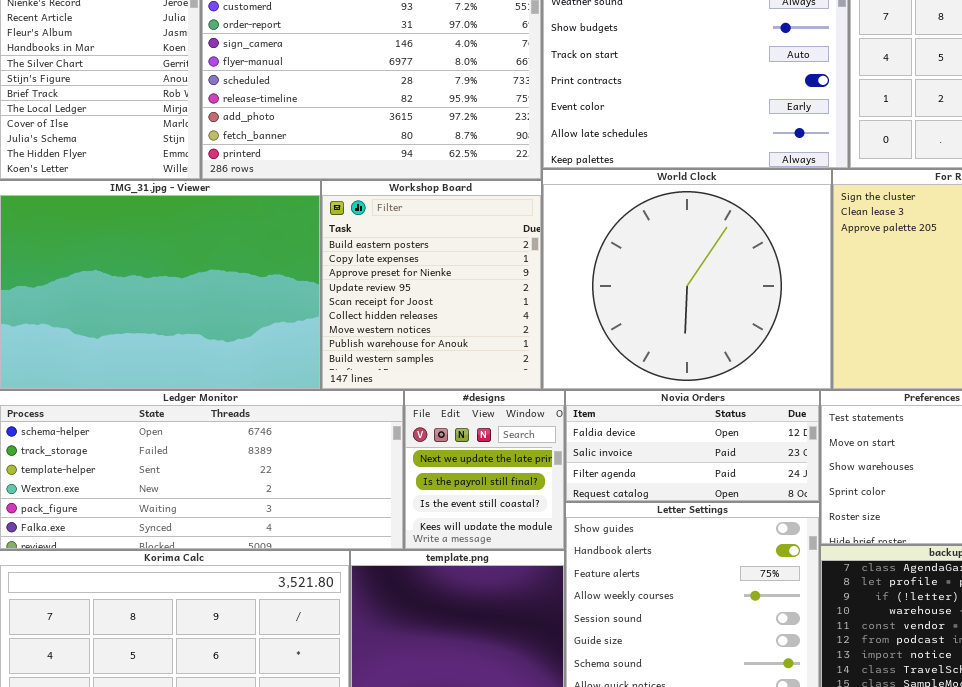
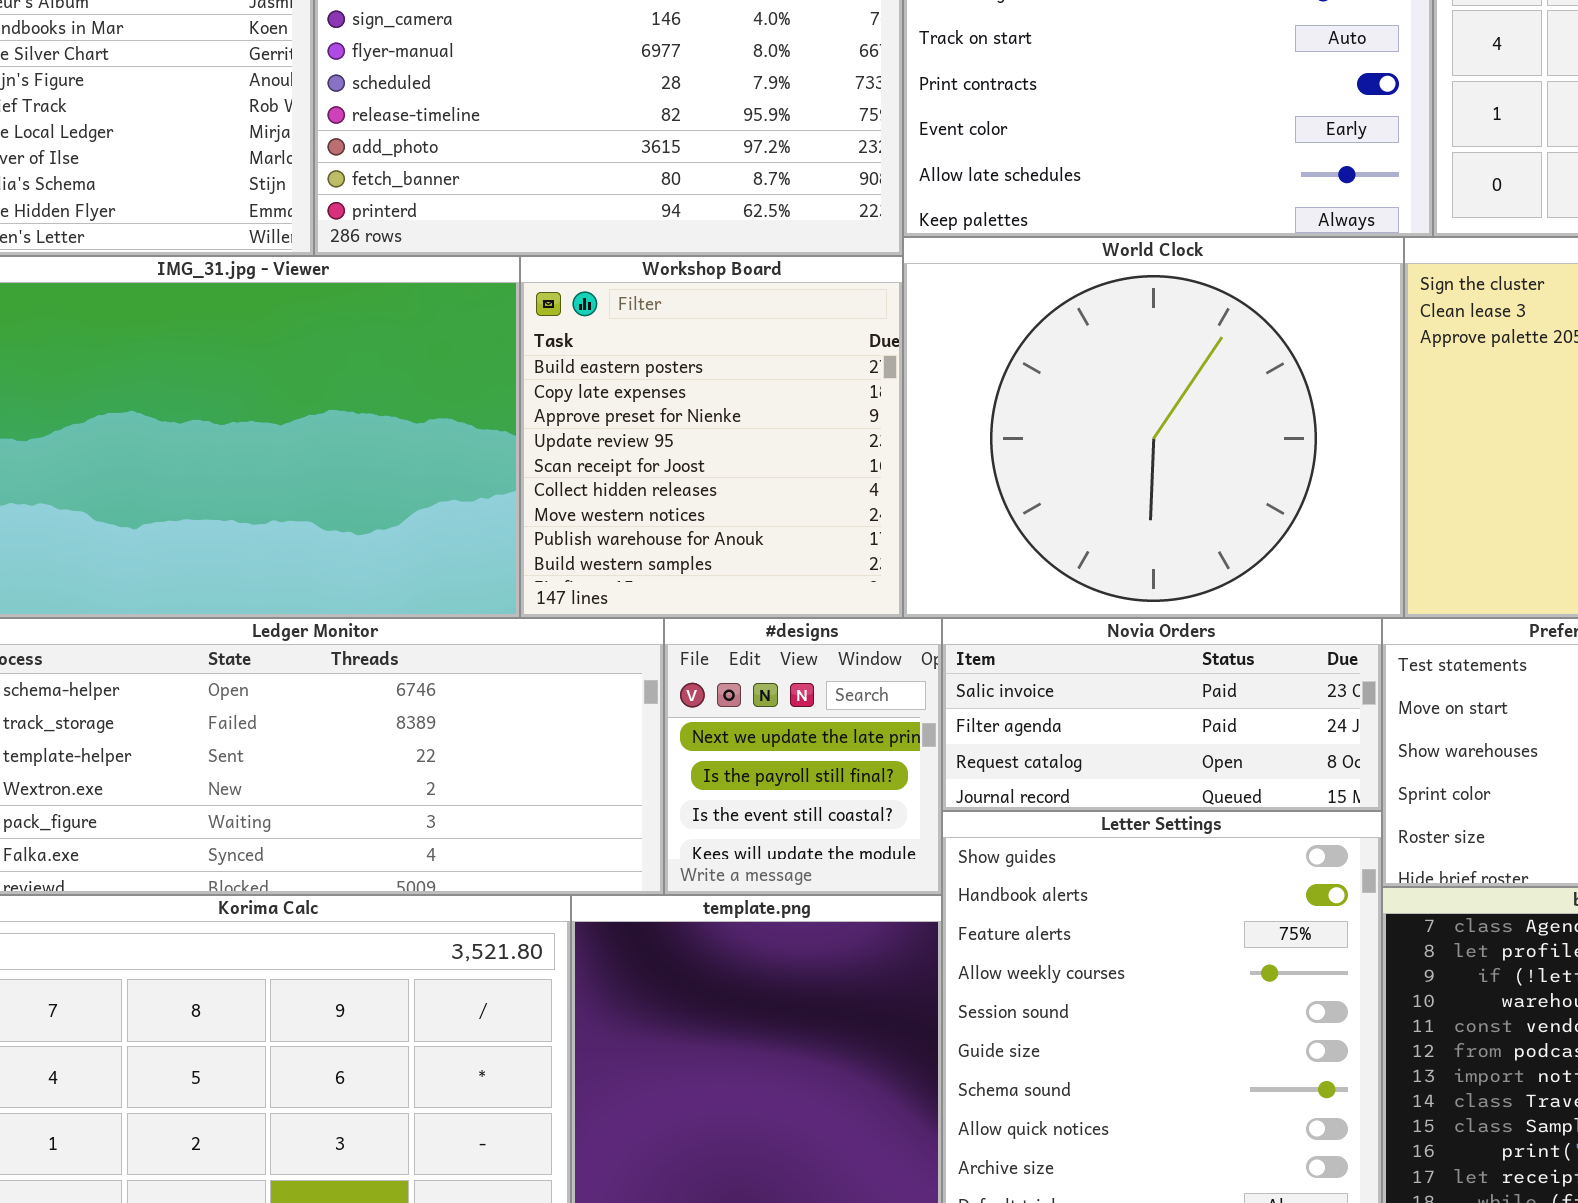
Novia Orders: [565,390,820,502] -> [942,618,1382,811], scrolled down 1 row

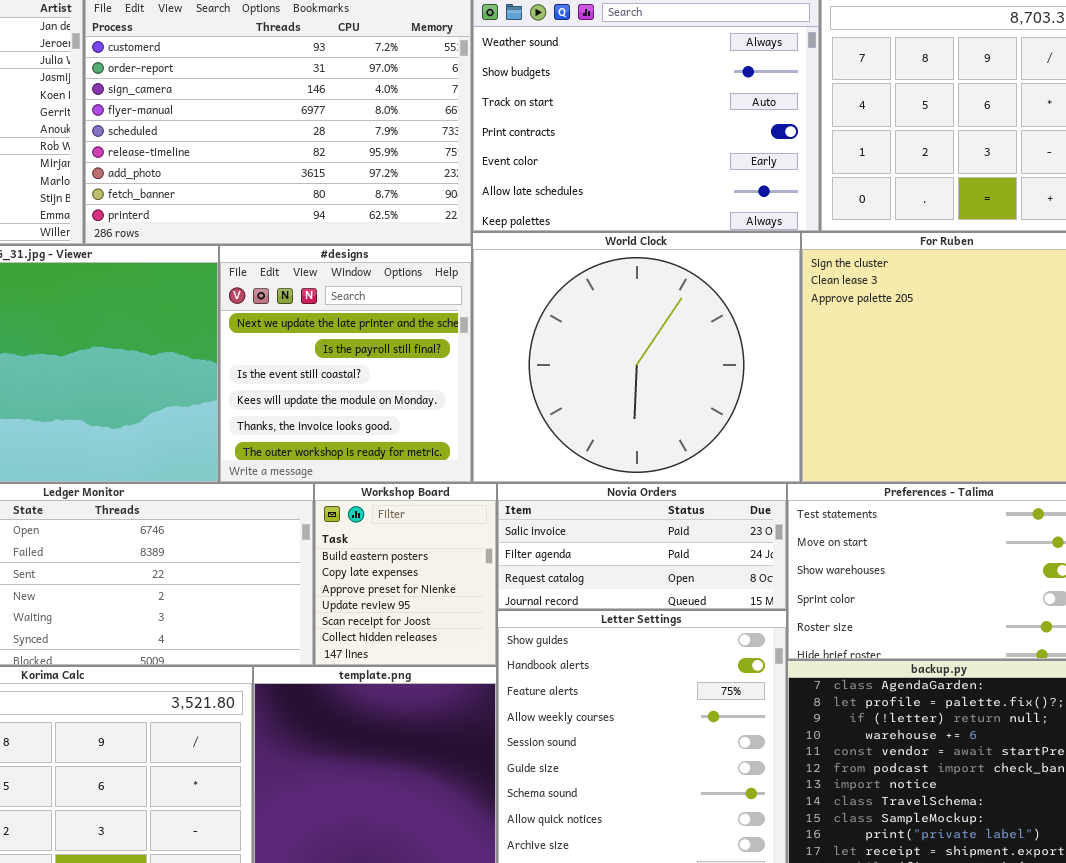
Workshop Board: [520,256,903,618] -> [314,483,497,666], moved, resized
#designs: [664,618,942,895] -> [219,245,472,483], moved, resized

